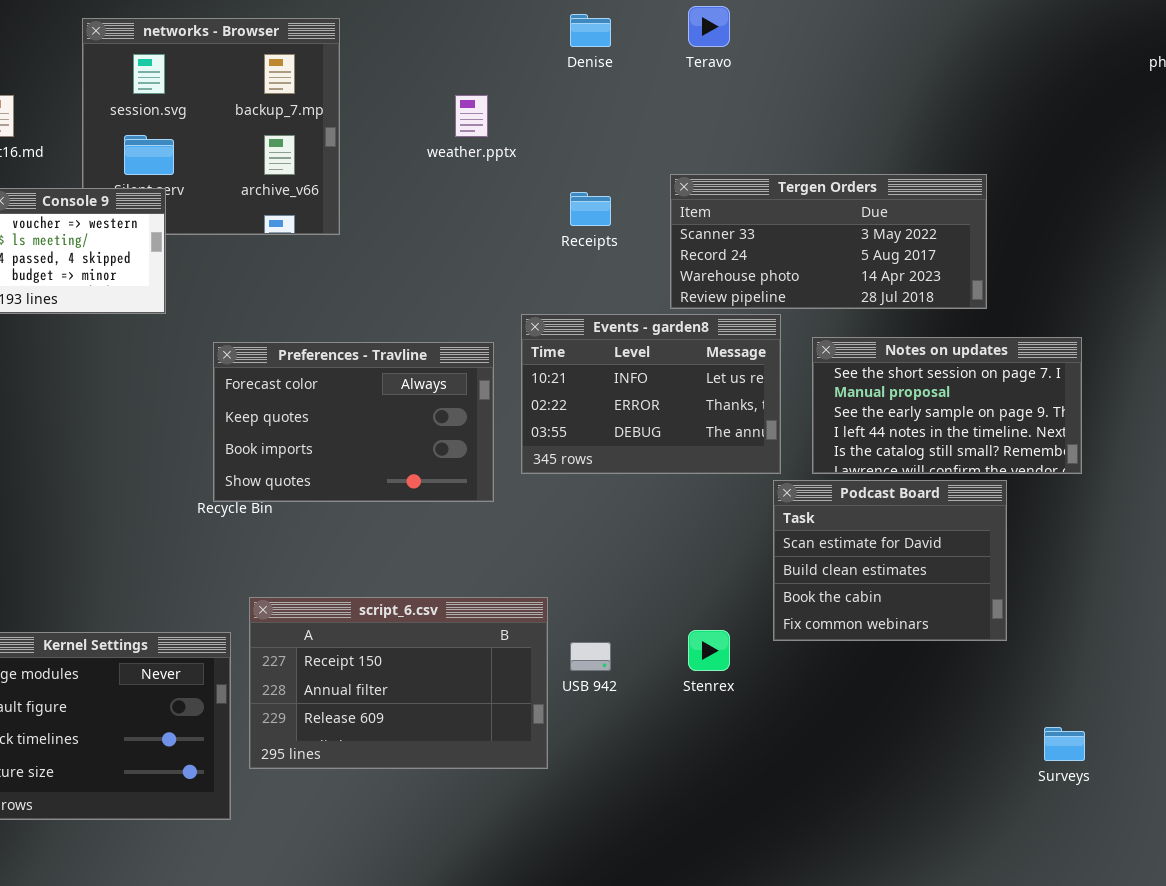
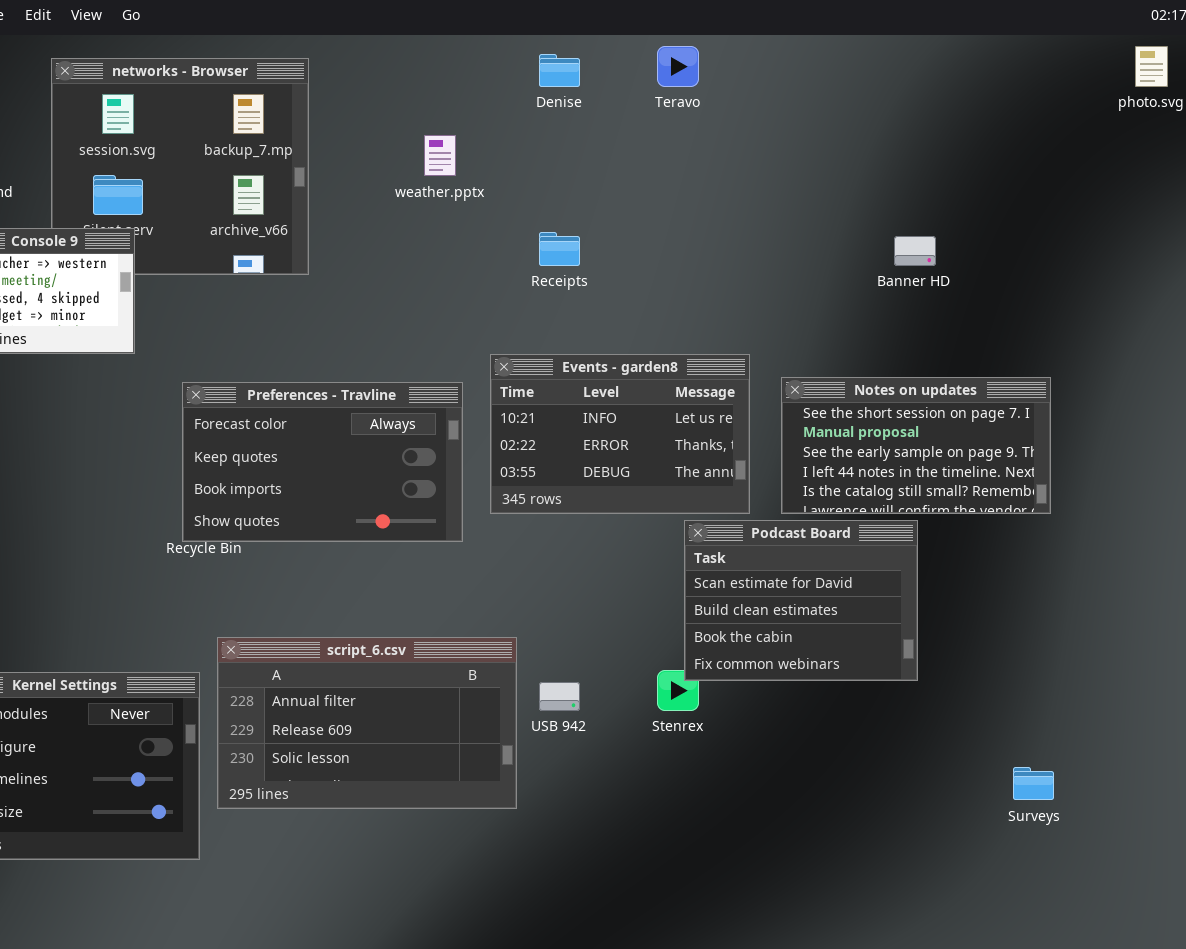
Tergen Orders: [670,174,987,309] -> none, closed
Podcast Board: [773,480,1007,641] -> [684,520,918,681], moved
script_6.csv: [249,597,548,769] -> [217,637,517,809], scrolled down 1 row

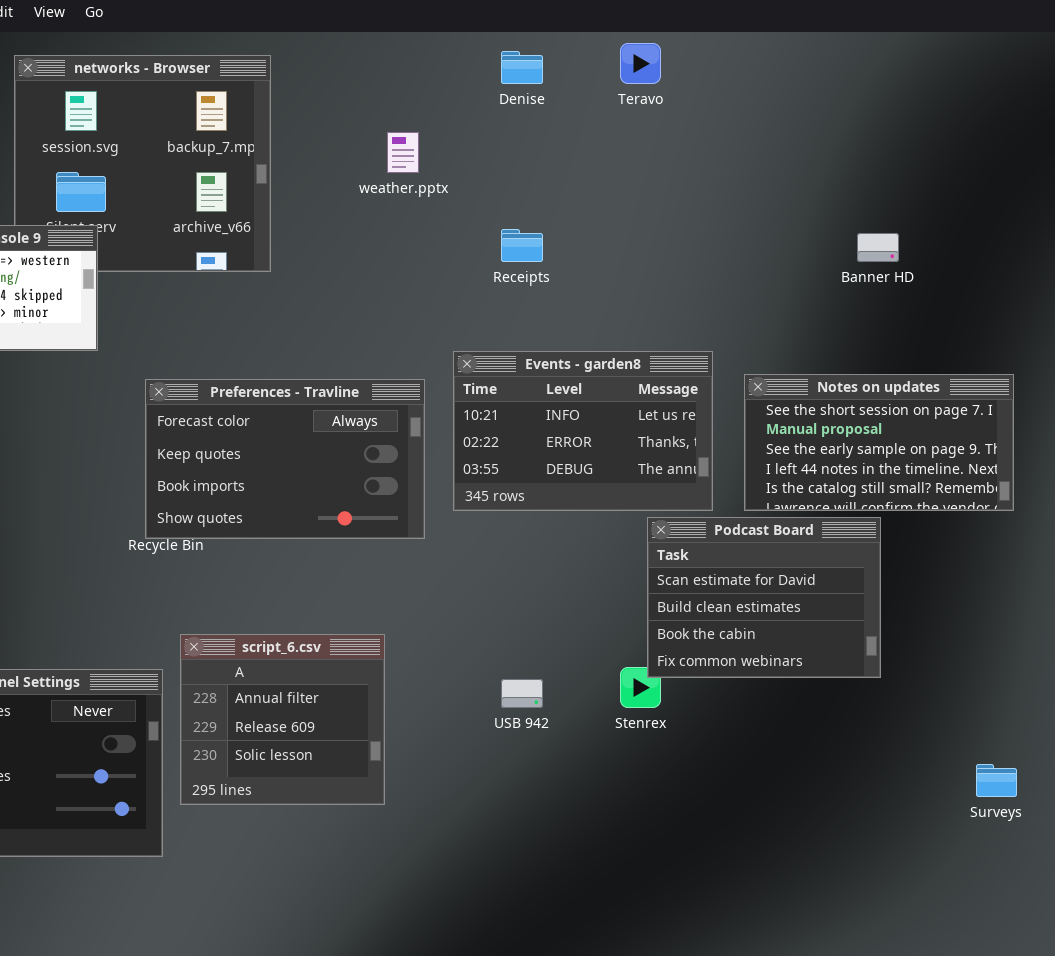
script_6.csv: [217,637,517,809] -> [180,634,385,805], resized

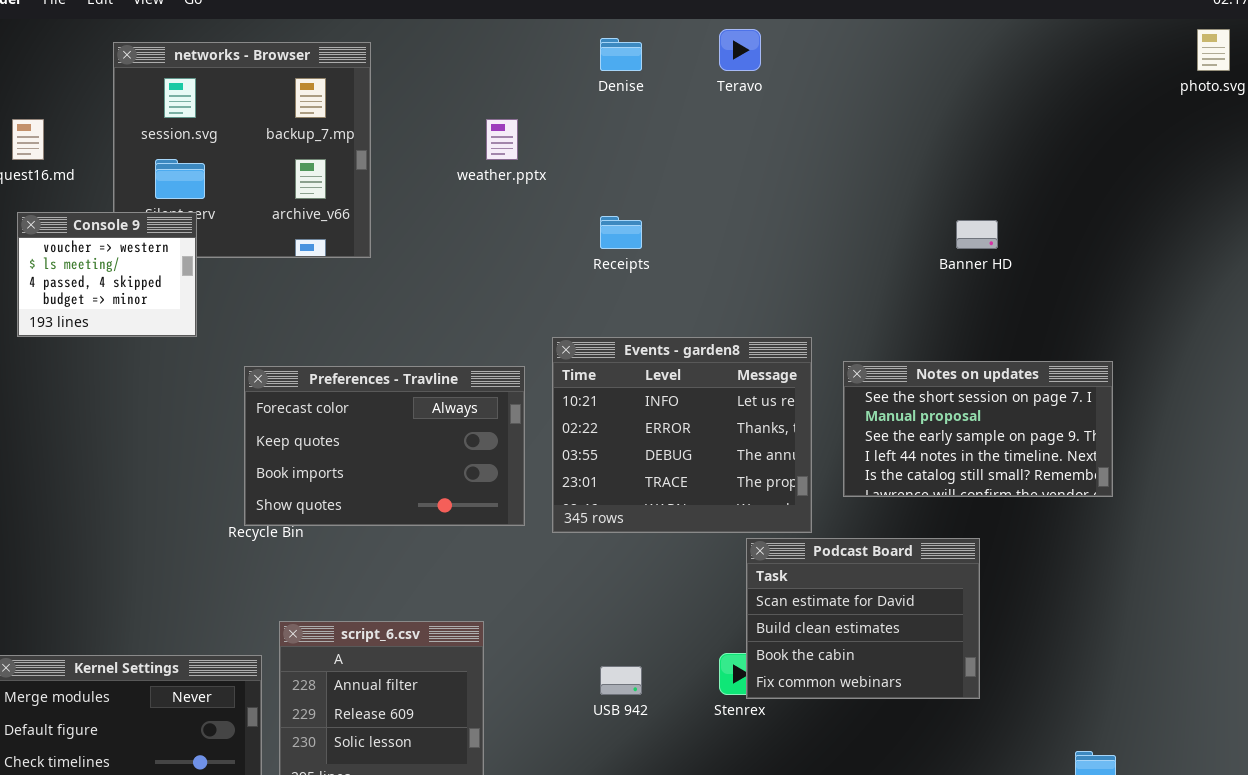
Events - garden8: [453,351,713,511] -> [552,337,812,533], resized
Podcast Board: [647,517,881,678] -> [746,538,980,699], moved

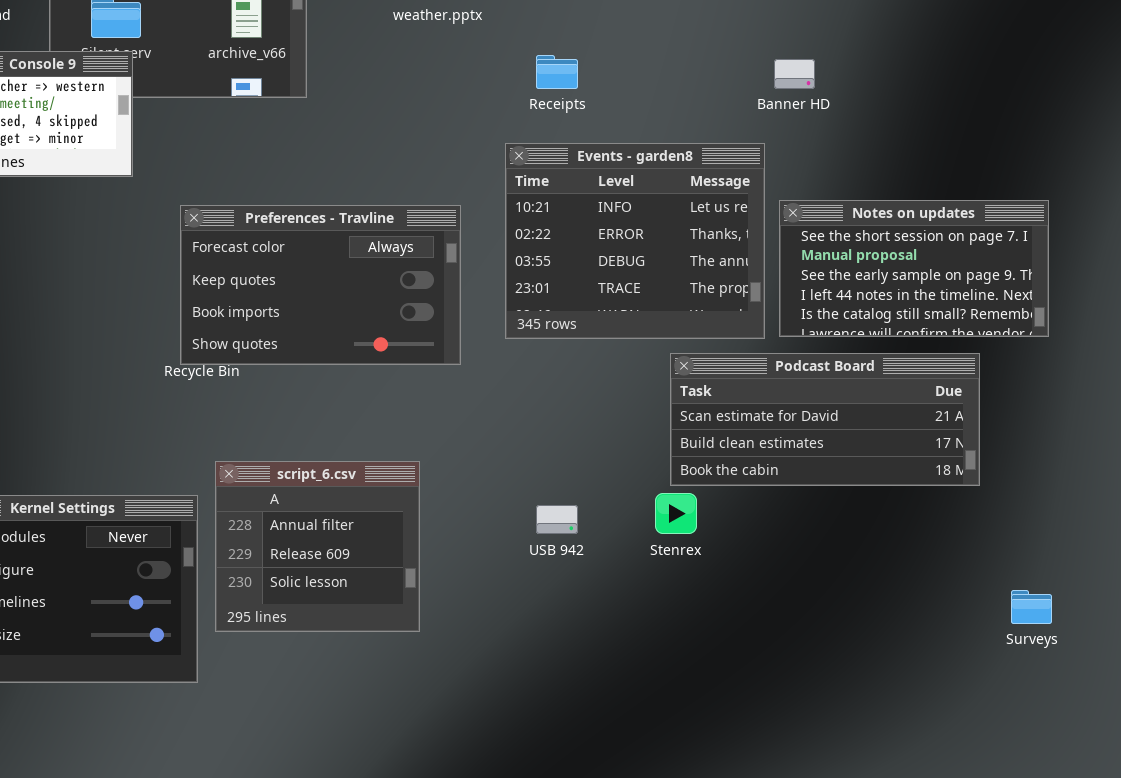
Banner HD: [956,220,998,249] -> [774,59,815,89], moved
Events - garden8: [552,337,812,533] -> [505,143,765,339], moved
Podcast Board: [746,538,980,699] -> [670,353,980,486], moved, resized

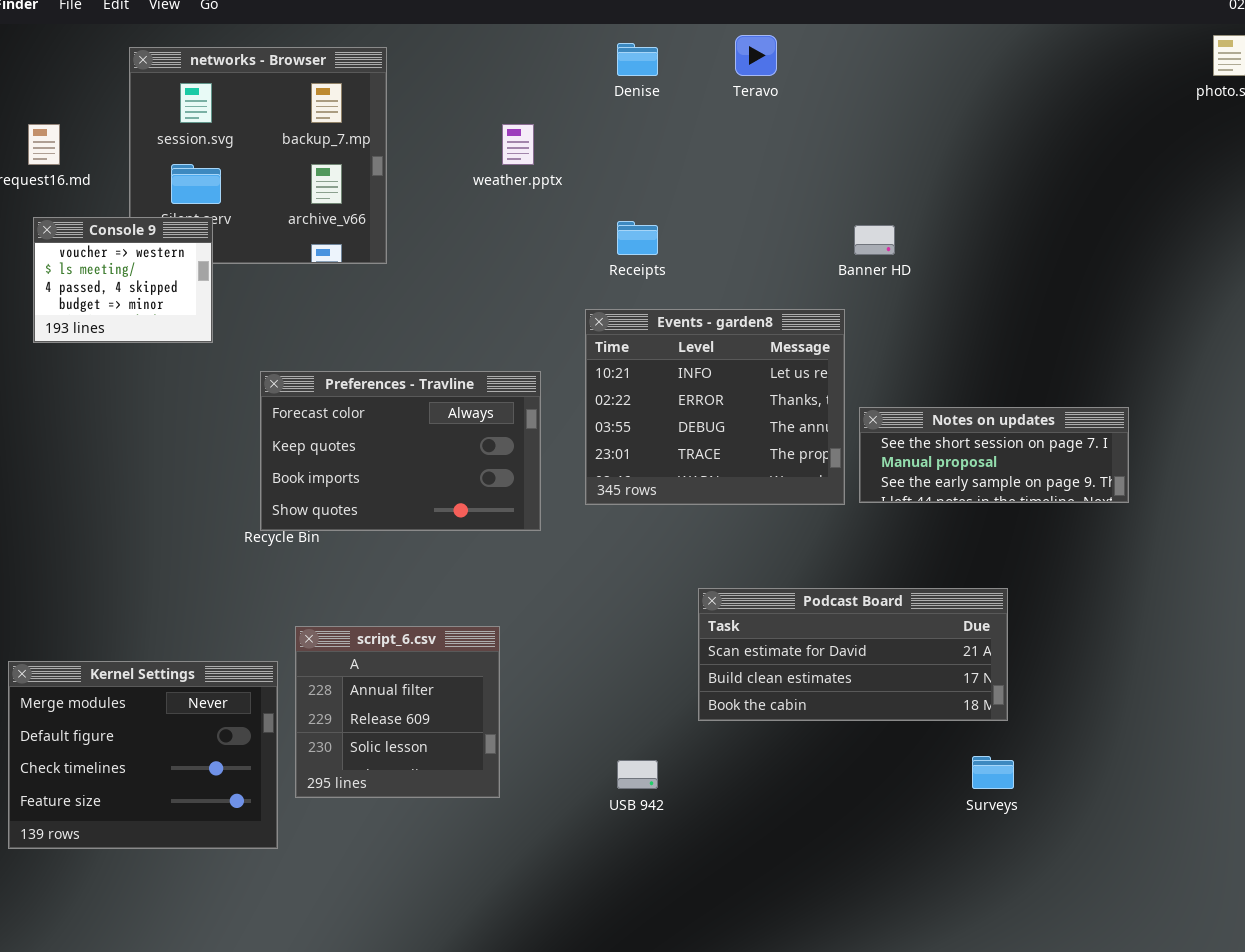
Notes on updates: [779,200,1049,337] -> [859,407,1129,503], resized
Podcast Board: [670,353,980,486] -> [698,588,1008,721], moved
USB 942: [536,505,578,534] -> [617,760,658,789], moved
Surveys: [1011,590,1052,624] -> [972,756,1014,789], moved

